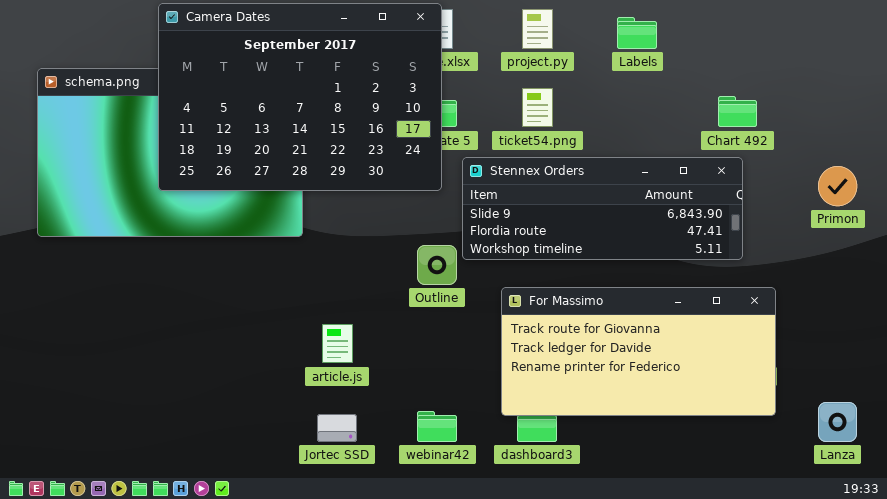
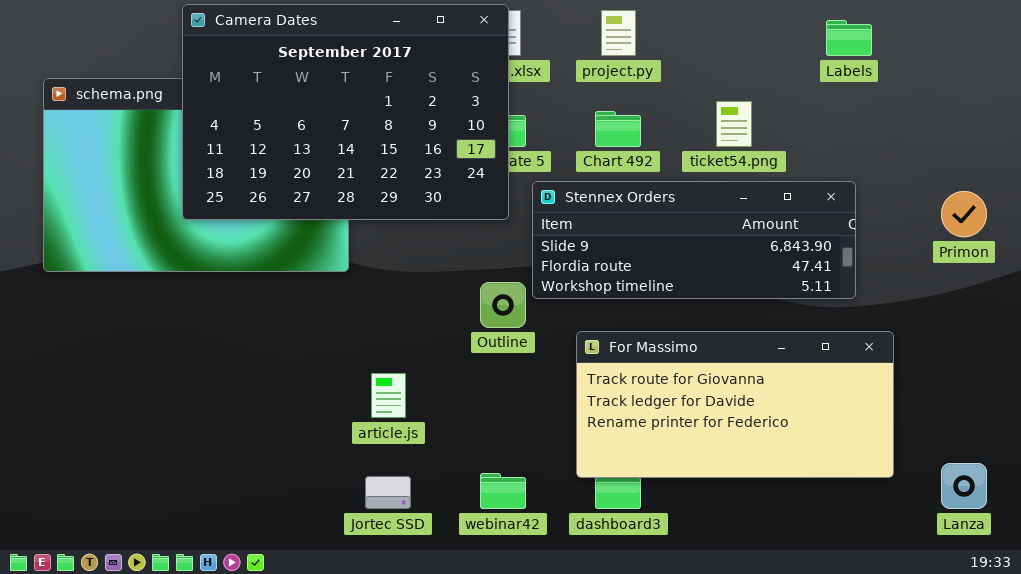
Labels: [617,17,657,49] -> [826,20,872,56], moved
ticket54.png: [522,88,553,127] -> [716,101,752,147], moved
Chart 492: [718,96,757,127] -> [595,111,641,147], moved

